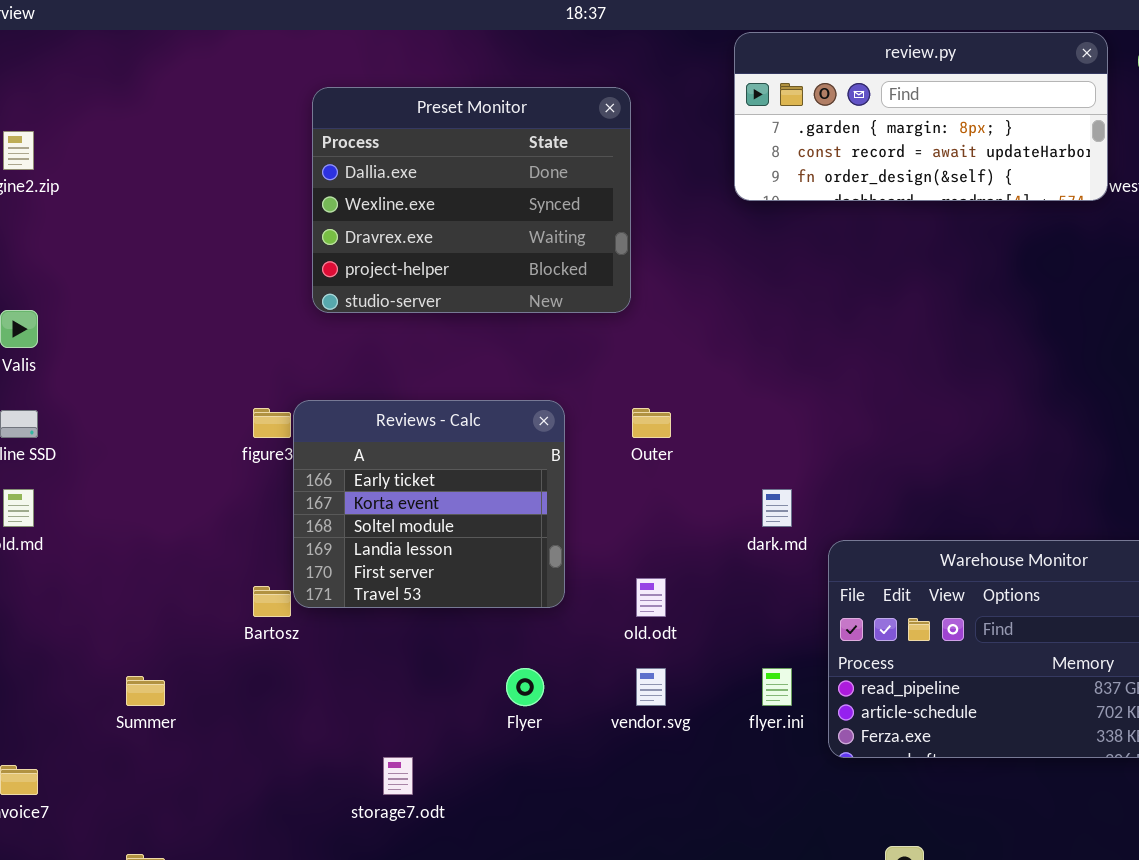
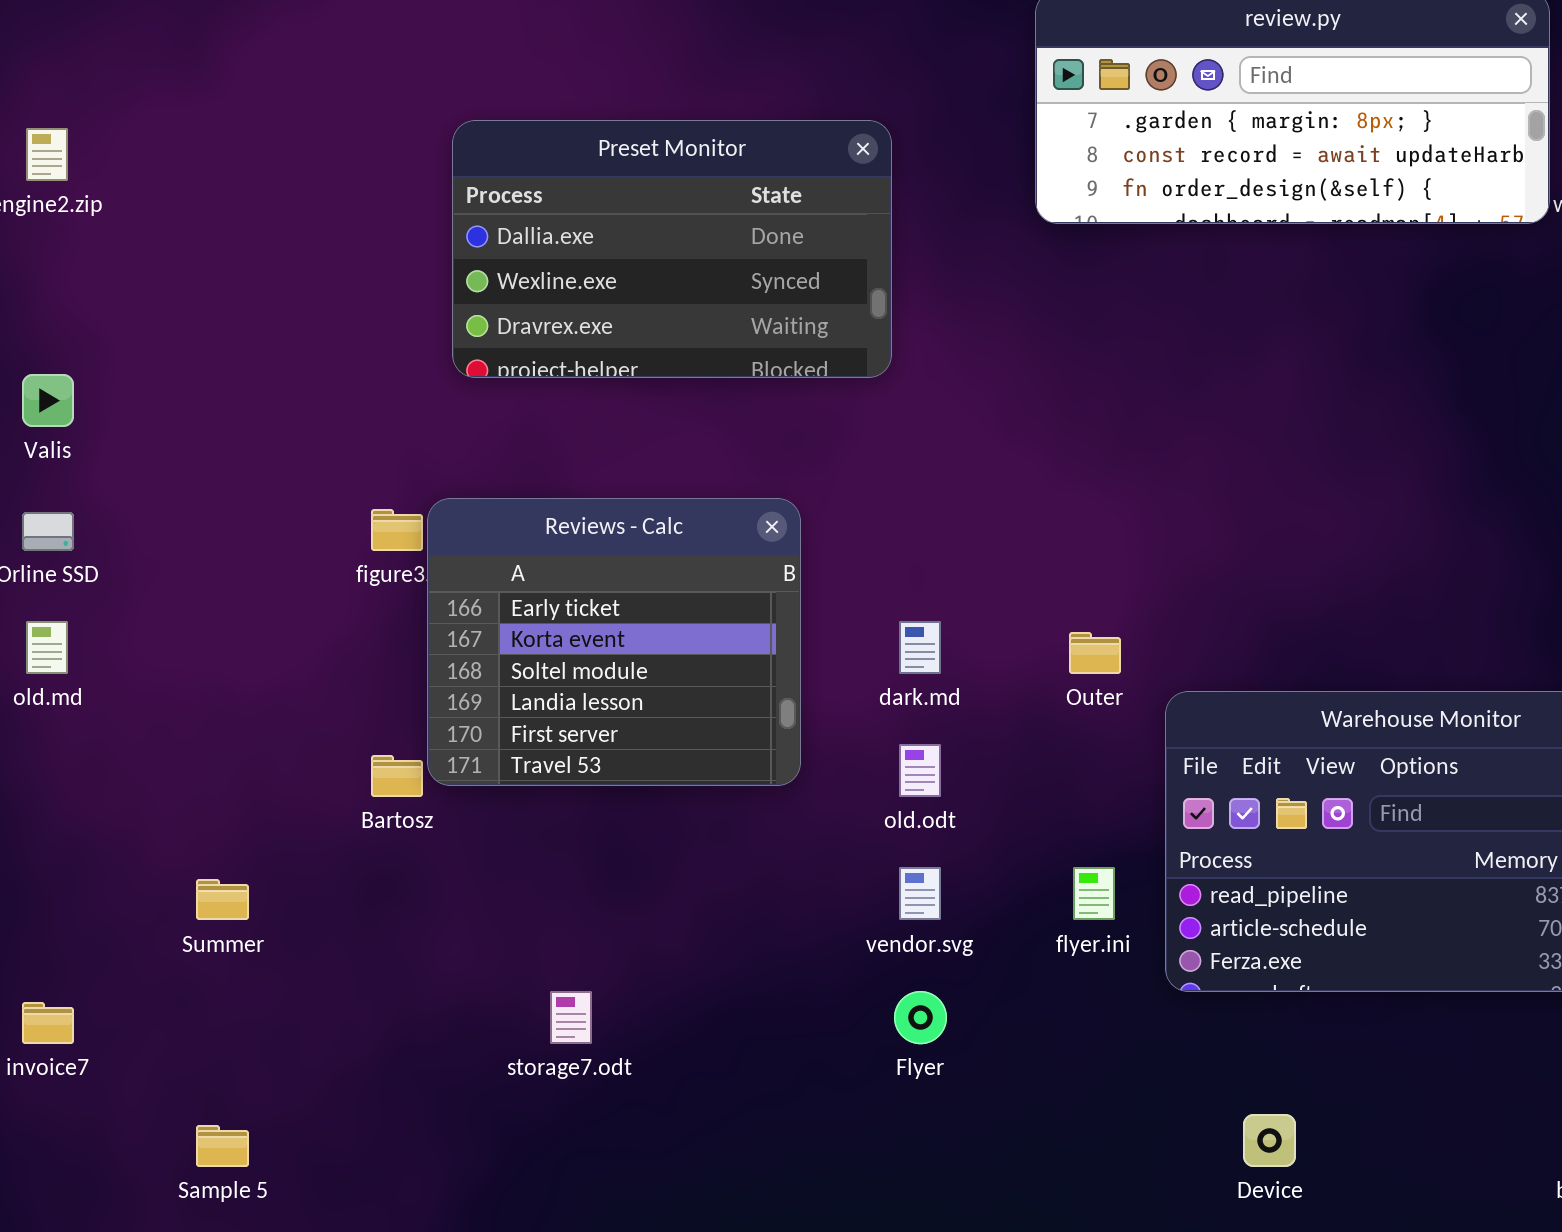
Preset Monitor: [312,87,631,313] -> [452,120,892,378], resized
Outer: [632,408,671,438] -> [1069,632,1121,674], moved
dark.md: [762,489,792,527] -> [899,621,941,674], moved
Flyer: [506,668,544,706] -> [894,991,947,1044], moved

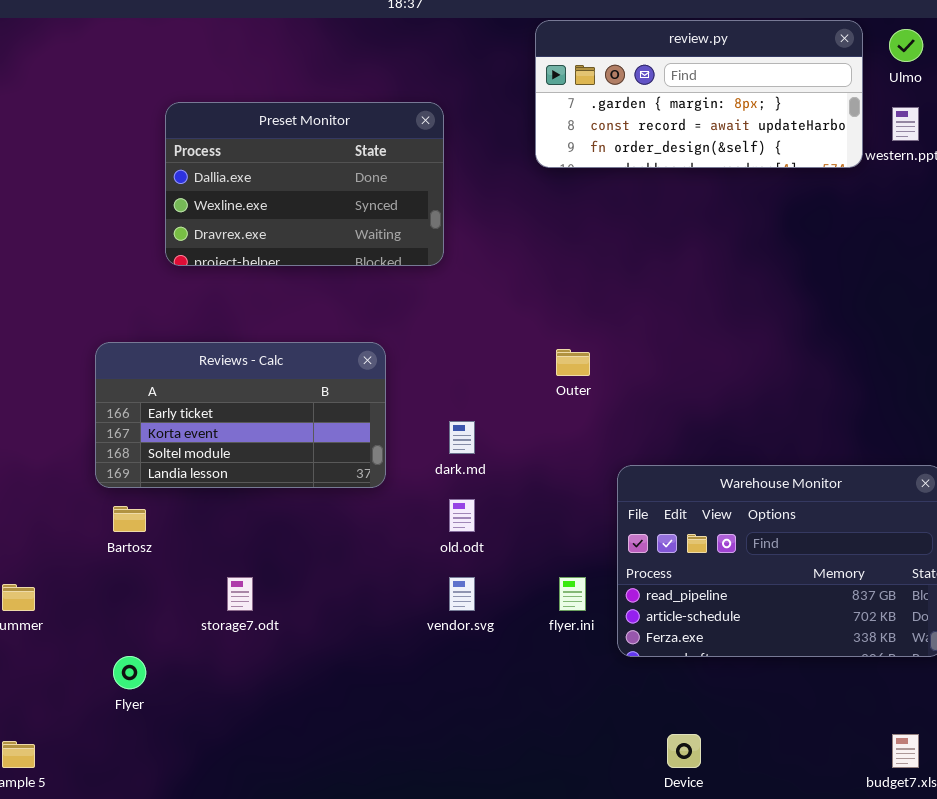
Reviews - Calc: [427,498,801,786] -> [95,342,386,488], resized
Outer: [1069,632,1121,674] -> [556,349,590,376], moved
storage7.odt: [550,991,592,1044] -> [227,577,253,611], moved
Flyer: [894,991,947,1044] -> [113,656,146,689], moved

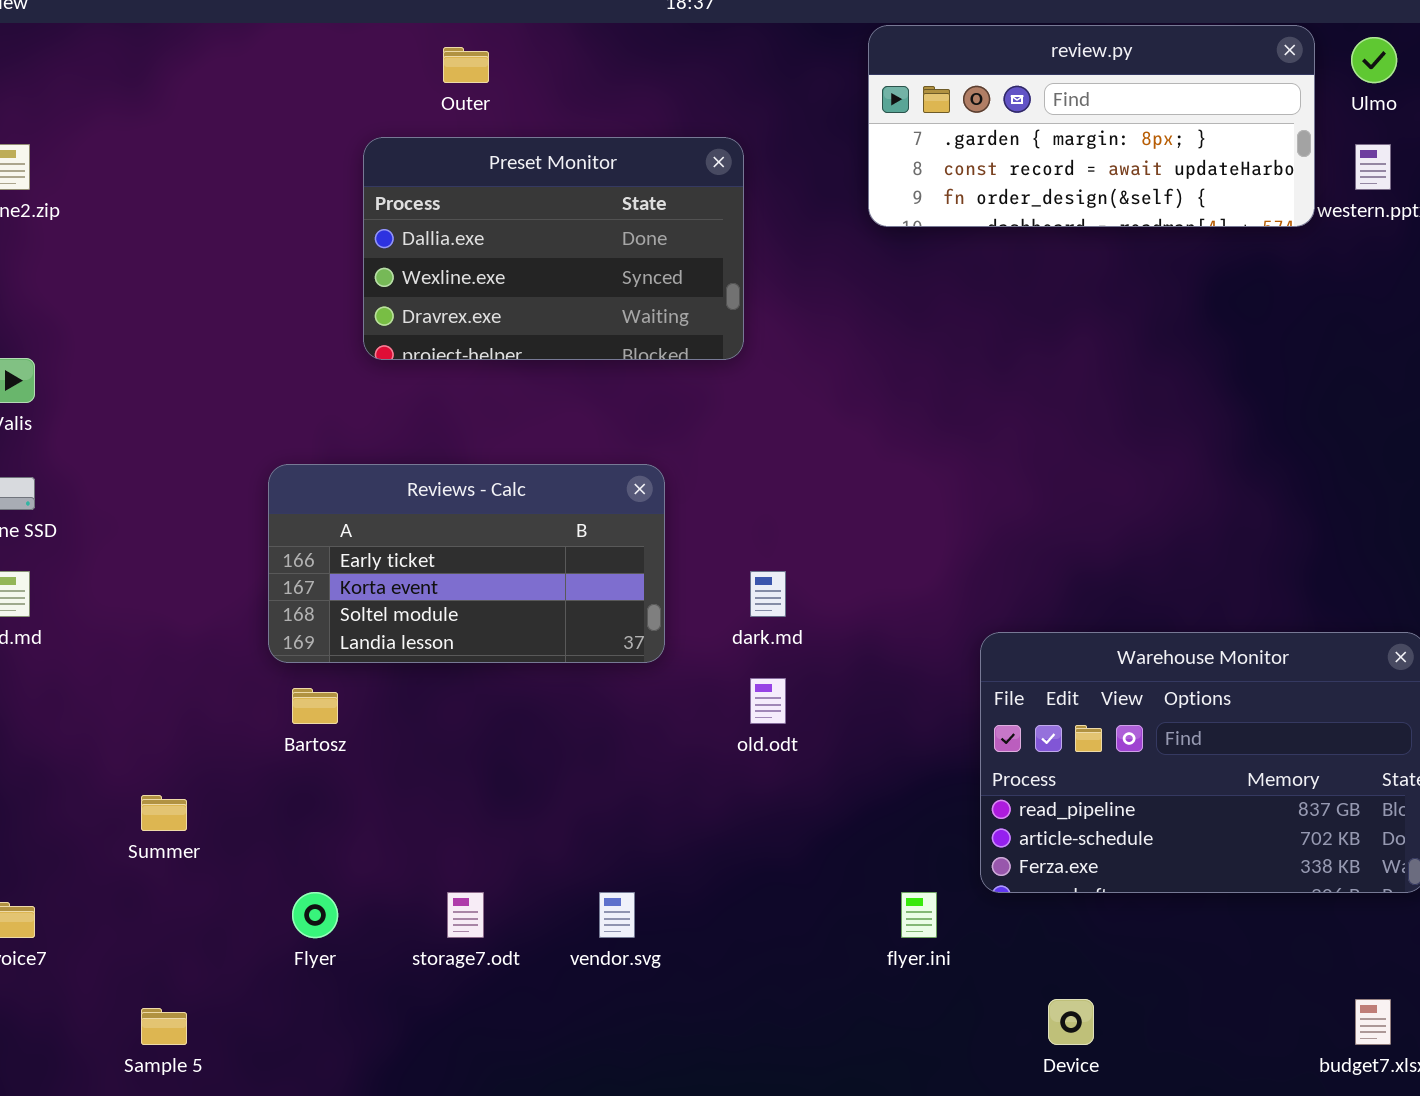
Outer: [556,349,590,376] -> [443,47,489,83], moved
storage7.odt: [227,577,253,611] -> [447,892,484,938], moved
vendor.svg: [449,577,475,611] -> [599,892,635,938], moved
flyer.ini: [559,577,586,611] -> [901,892,937,938], moved

